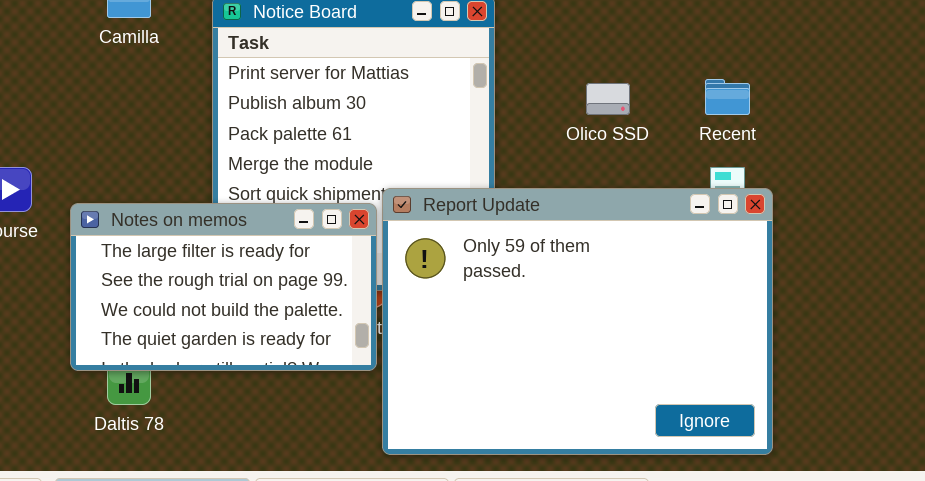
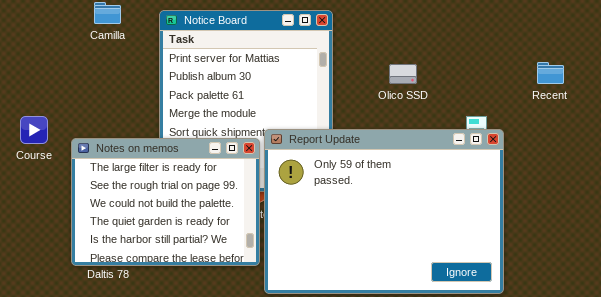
Recent: [705,79,750,115] -> [537,62,564,84], moved
Notes on memos: [70,203,377,371] -> [71,138,260,266], resized

